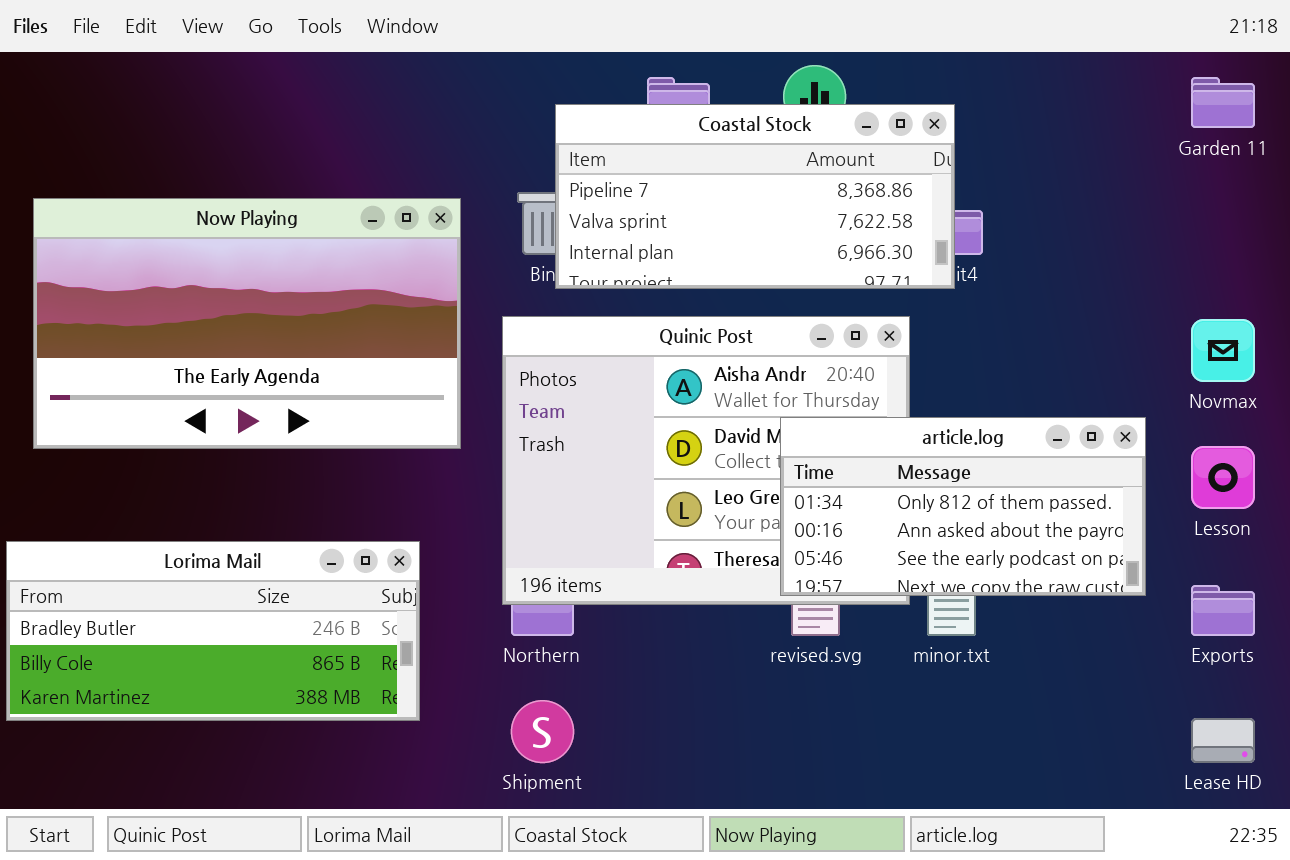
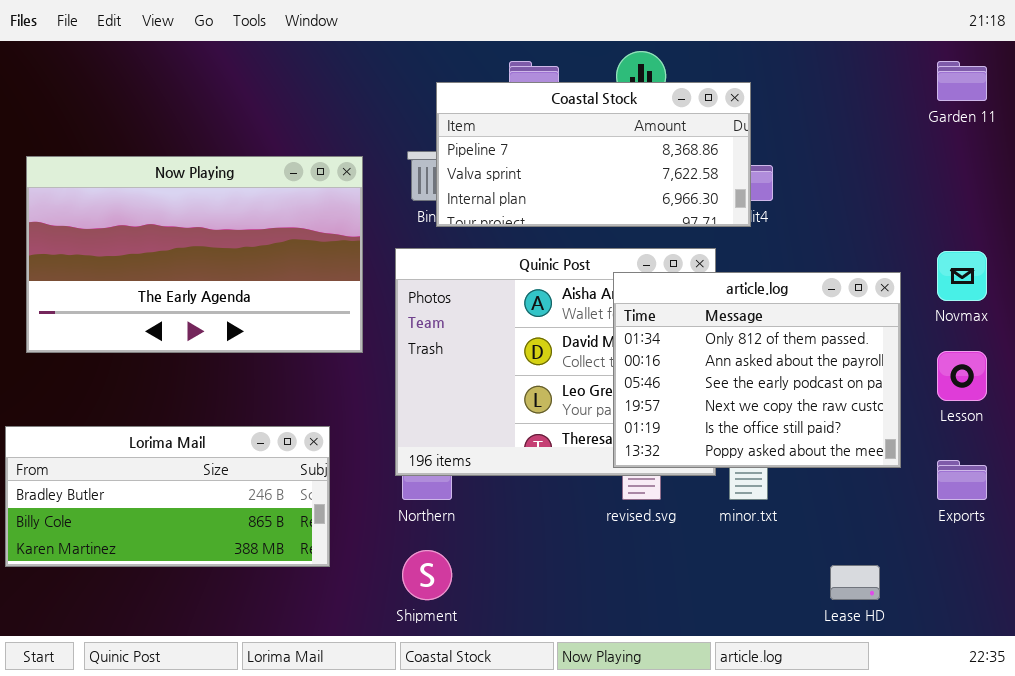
article.log: [780,417,1146,596] -> [613,272,901,468], resized
Lease HD: [1191,718,1255,763] -> [830,565,880,600], moved

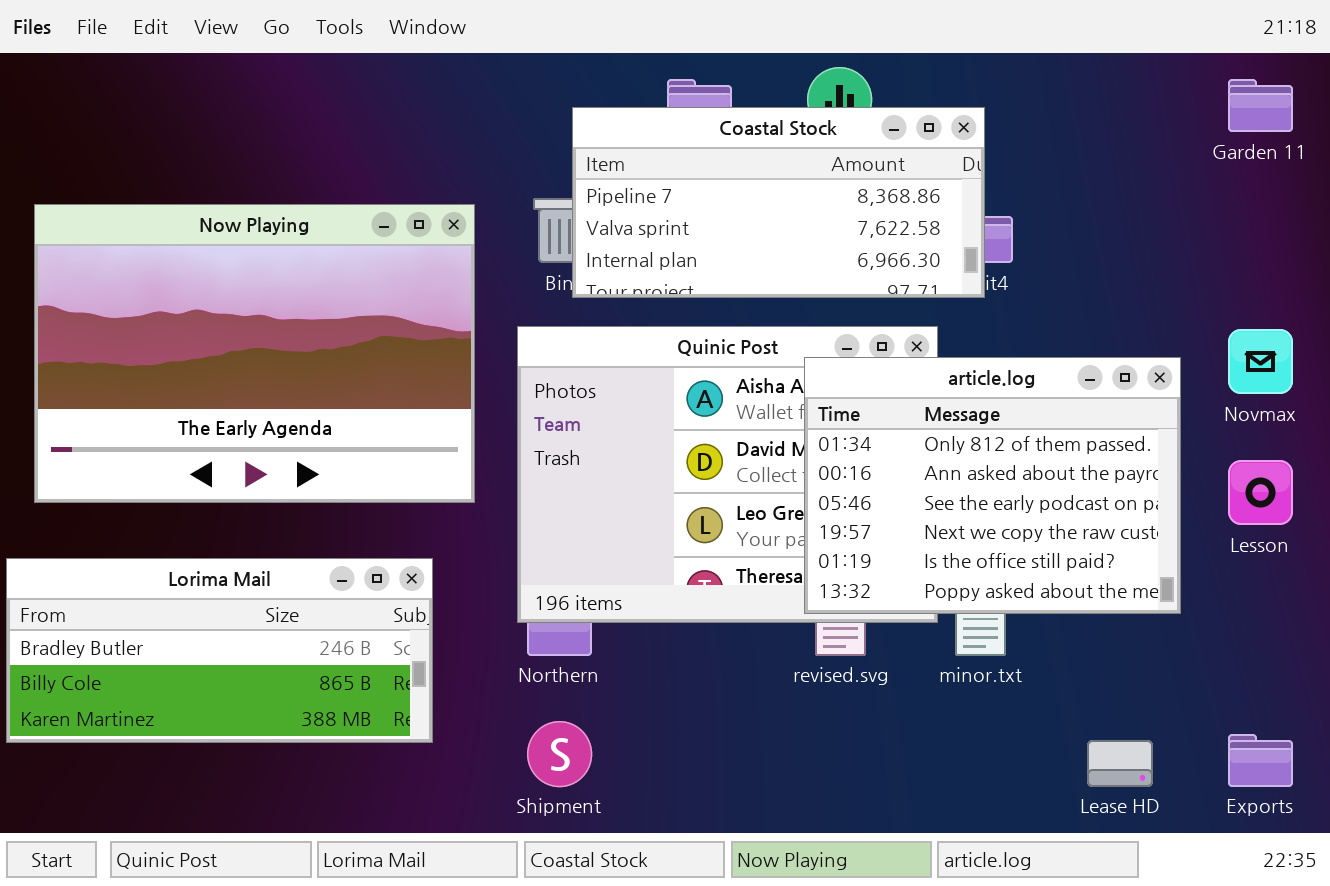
Now Playing: [26,156,363,353] -> [34,204,475,503], resized
Exports: [937,460,987,500] -> [1228,734,1293,787], moved

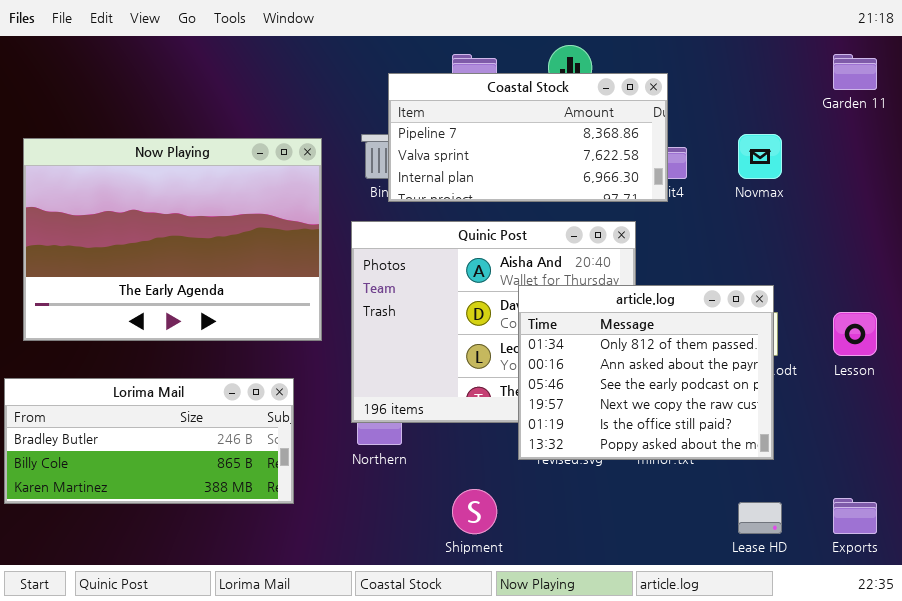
Novmax: [1228,329,1293,394] -> [738,134,782,179], moved
article.log: [804,357,1181,614] -> [518,285,774,460], moved
Shipment: [527,721,592,787] -> [452,489,497,534], moved

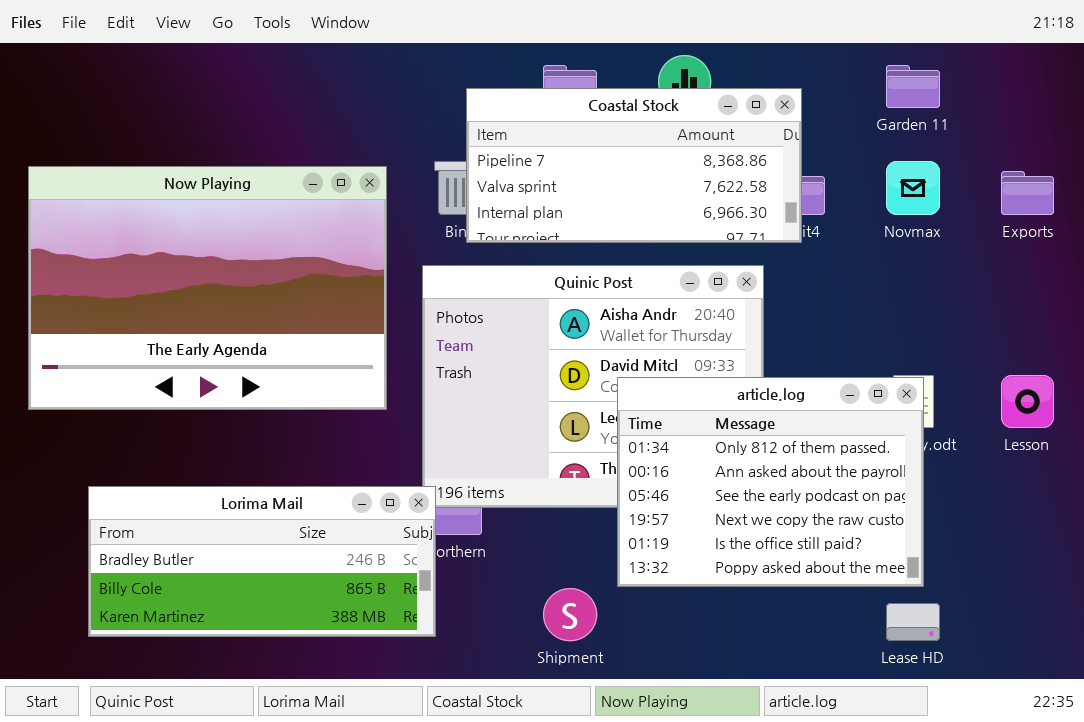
Garden 11: [833,54,877,90] -> [886,65,940,108], moved
article.log: [518,285,774,460] -> [617,377,924,587], moved
Lorima Mail: [4,378,294,504] -> [88,486,436,637], moved
Exports: [833,498,877,534] -> [1001,171,1054,215], moved

